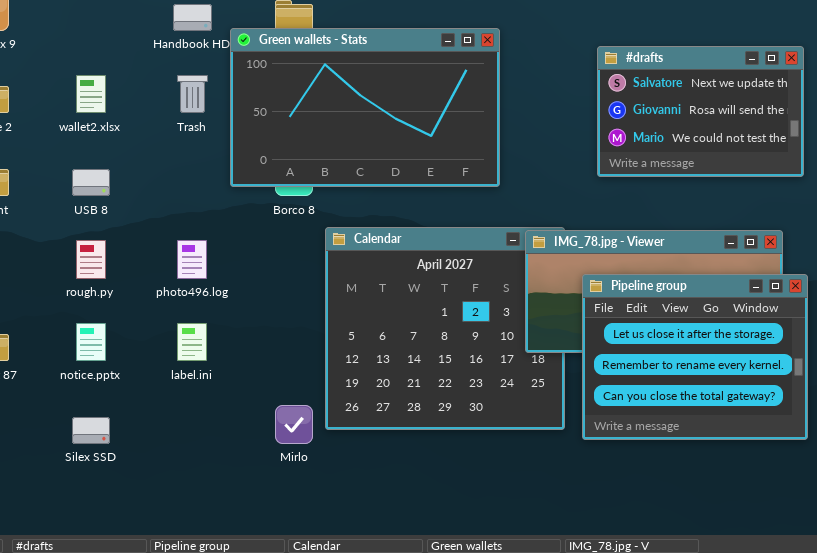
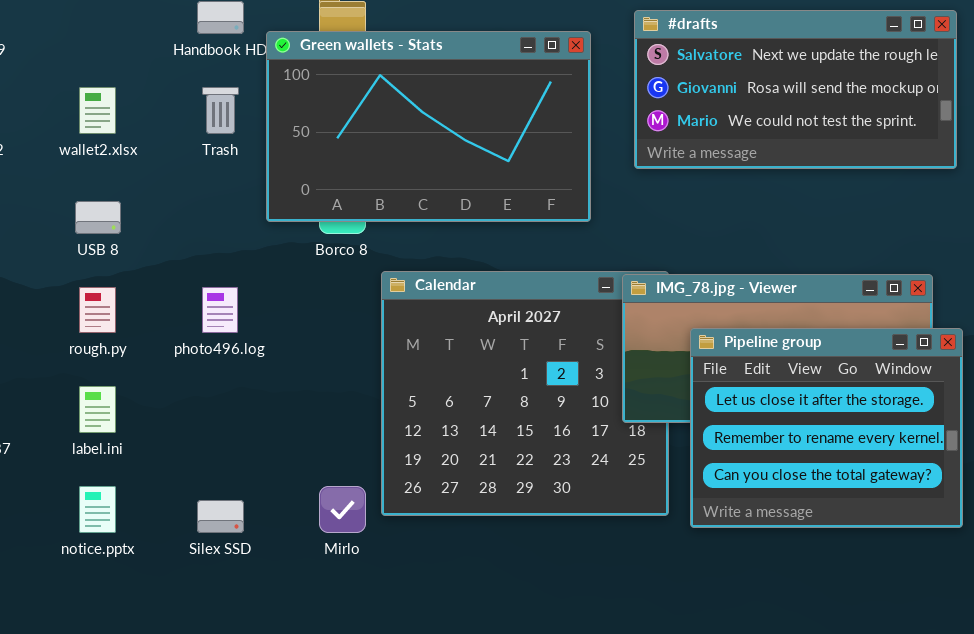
#drafts: [597,46,804,177] -> [634,10,957,169], moved, resized
notice.pptx: [76,323,106,361] -> [79,486,116,533], moved
label.ini: [177,323,207,361] -> [79,386,116,433], moved
Silex SSD: [72,417,110,444] -> [197,500,244,533], moved

